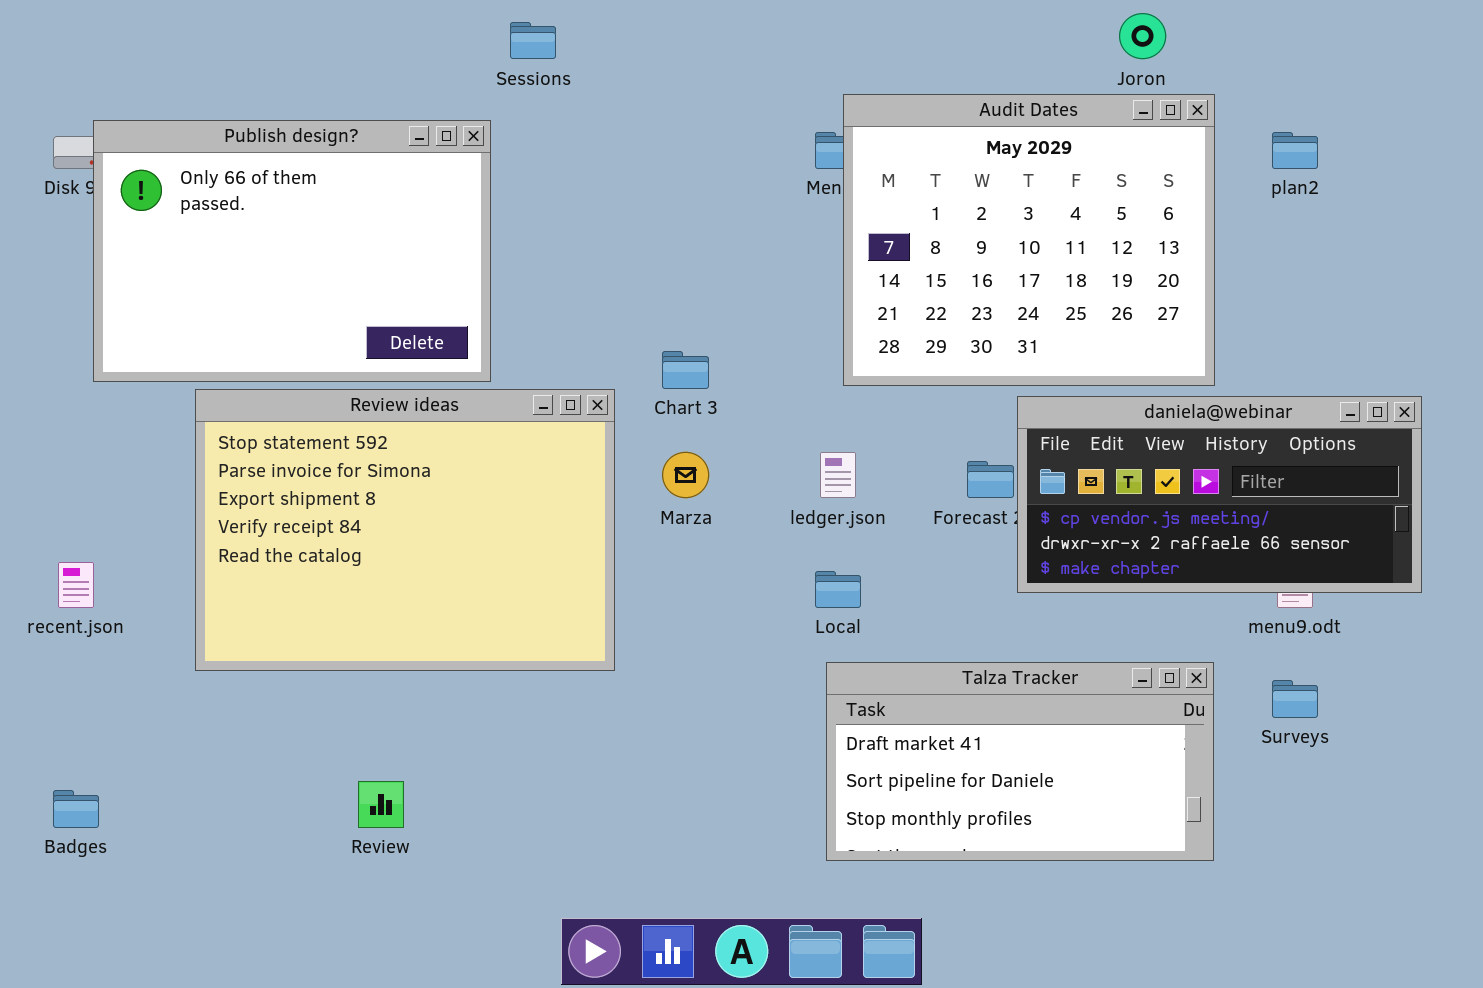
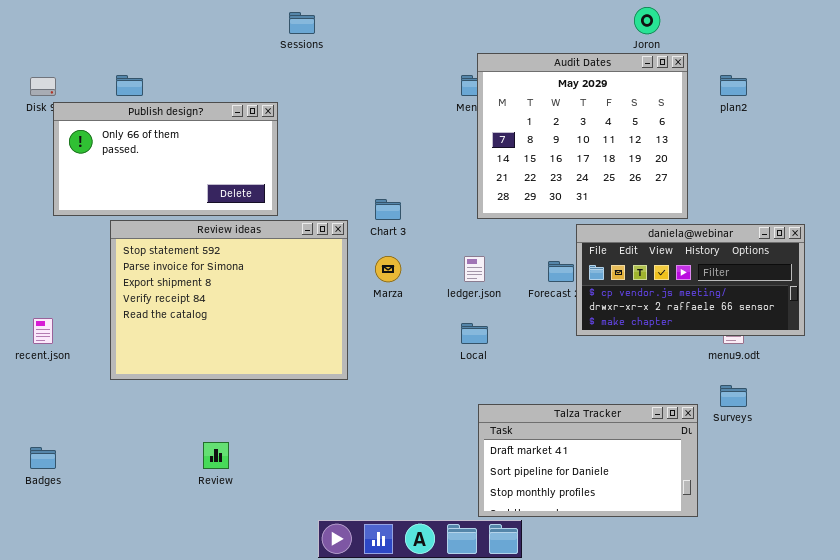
Publish design?: [93,120,491,382] -> [53,102,278,216], resized
Talza Tracker: [826,662,1214,861] -> [478,404,698,517], moved

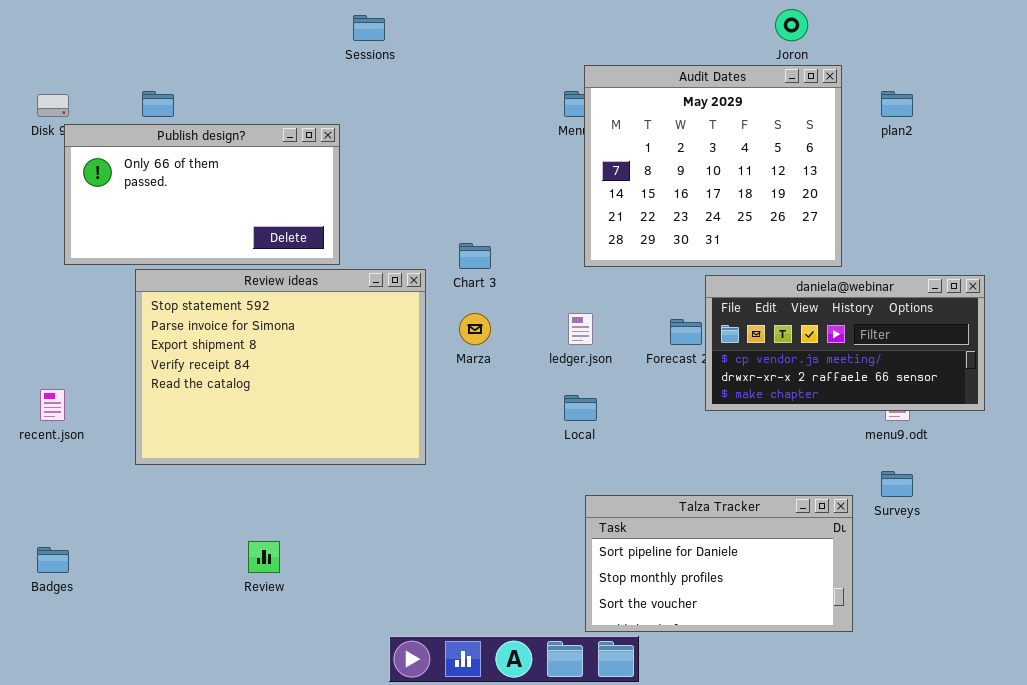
Talza Tracker: [478,404,698,517] -> [585,495,853,632], scrolled down 1 row

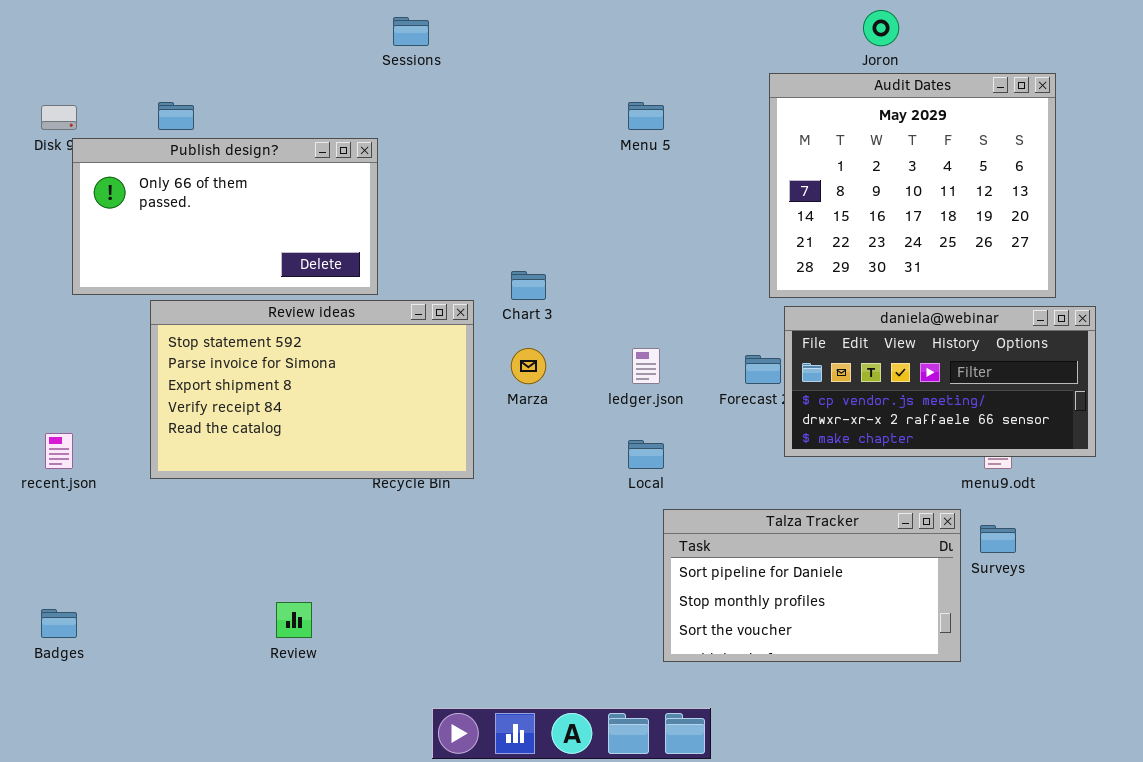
Audit Dates: [584,65,842,267] -> [769,73,1056,298], moved
Review ideas: [135,269,426,465] -> [150,300,474,479], resized
Talza Tracker: [585,495,853,632] -> [663,509,961,662], moved

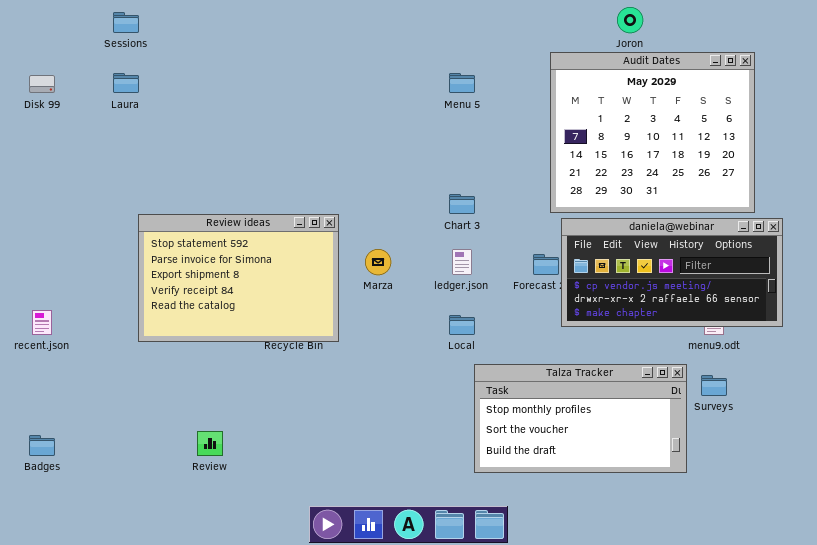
Sessions: [393,17,429,46] -> [113,12,139,33], moved
Publish design?: [72,138,378,295] -> none, closed
Chart 3: [511,271,546,300] -> [449,194,475,214], moved
Review ideas: [150,300,474,479] -> [138,214,339,342], resized
Talza Tracker: [663,509,961,662] -> [474,364,687,473], scrolled down 1 row

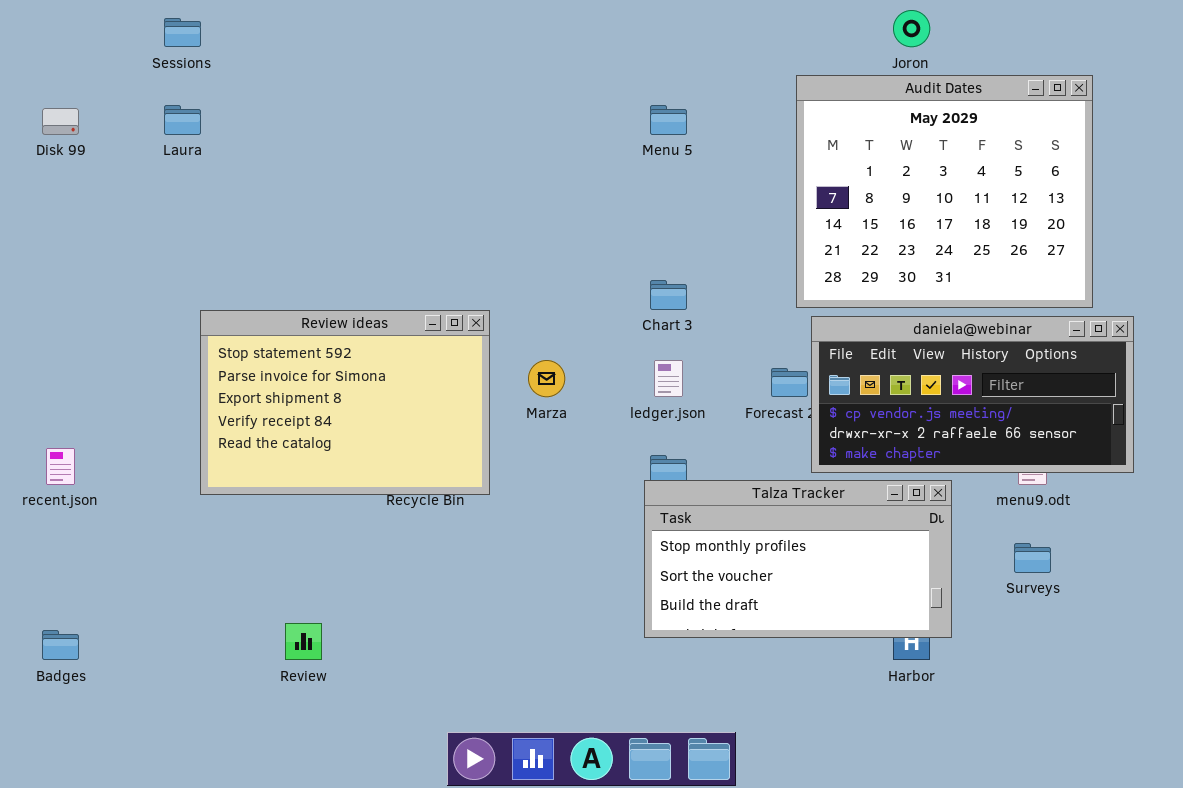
Talza Tracker: [474,364,687,473] -> [644,480,952,638], moved

